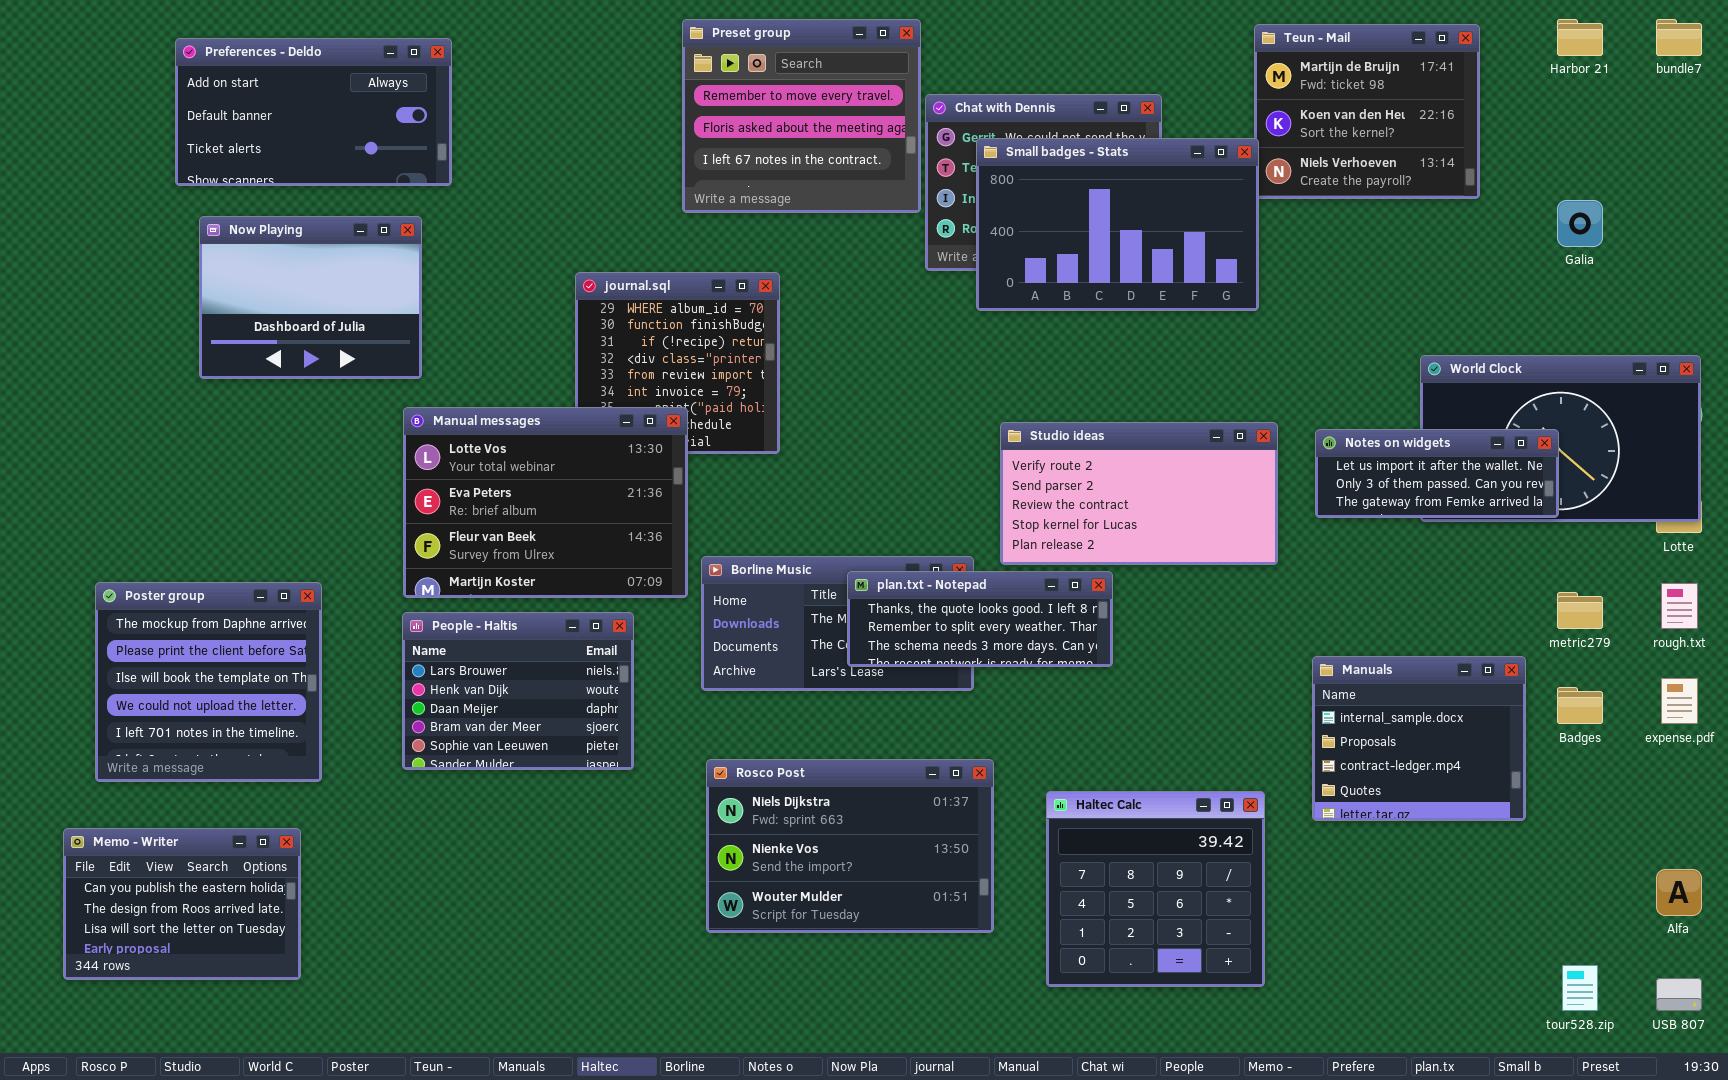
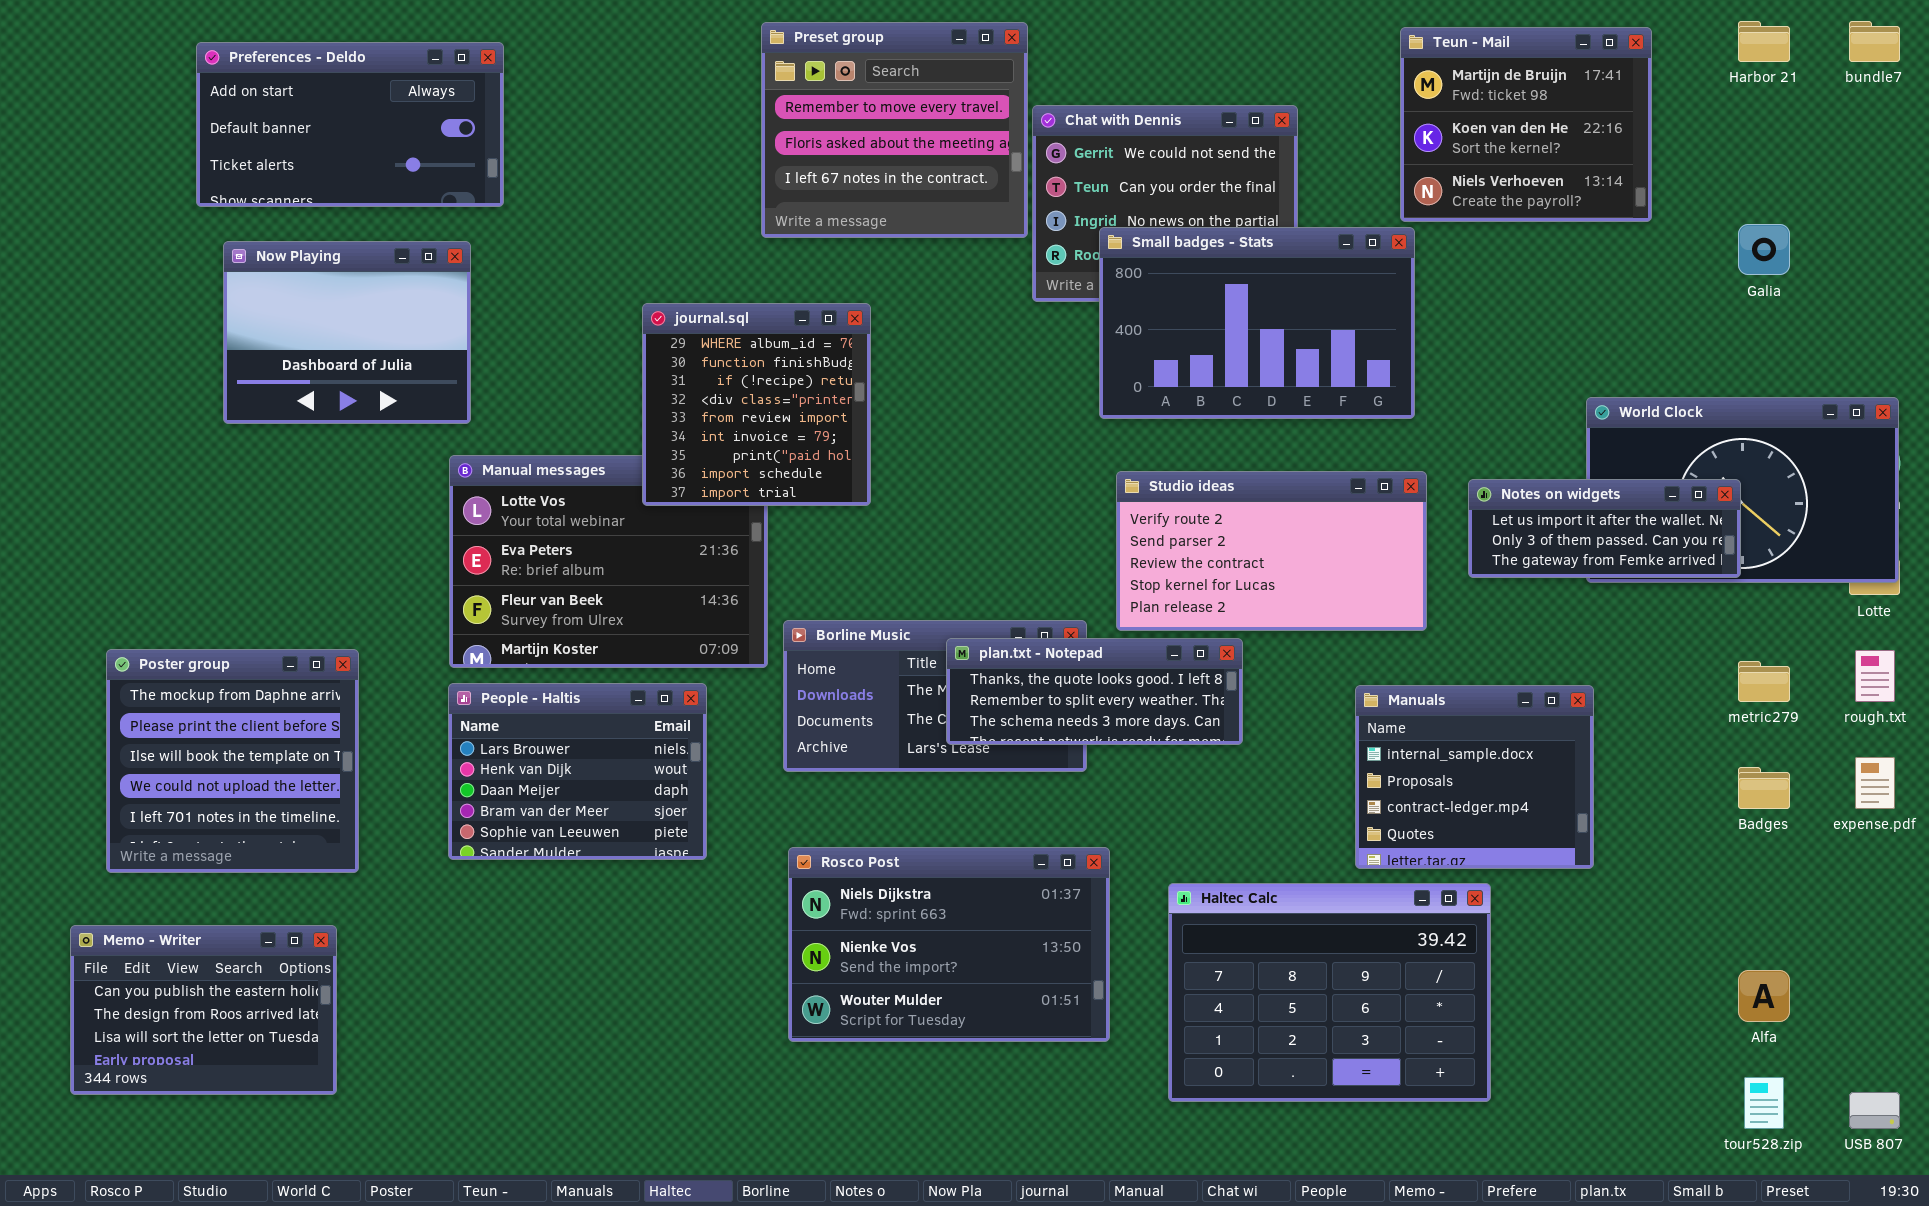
Small badges - Stats: [976,138,1259,311] -> [1099,227,1415,419], moved
journal.sql: [575,272,780,454] -> [642,303,871,506], raised
Manuals: [1312,656,1526,821] -> [1355,685,1594,869], moved
Haltec Calc: [1046,791,1265,987] -> [1168,883,1491,1102], resized
Alfa: [1656,869,1702,916] -> [1738,970,1790,1022], moved

